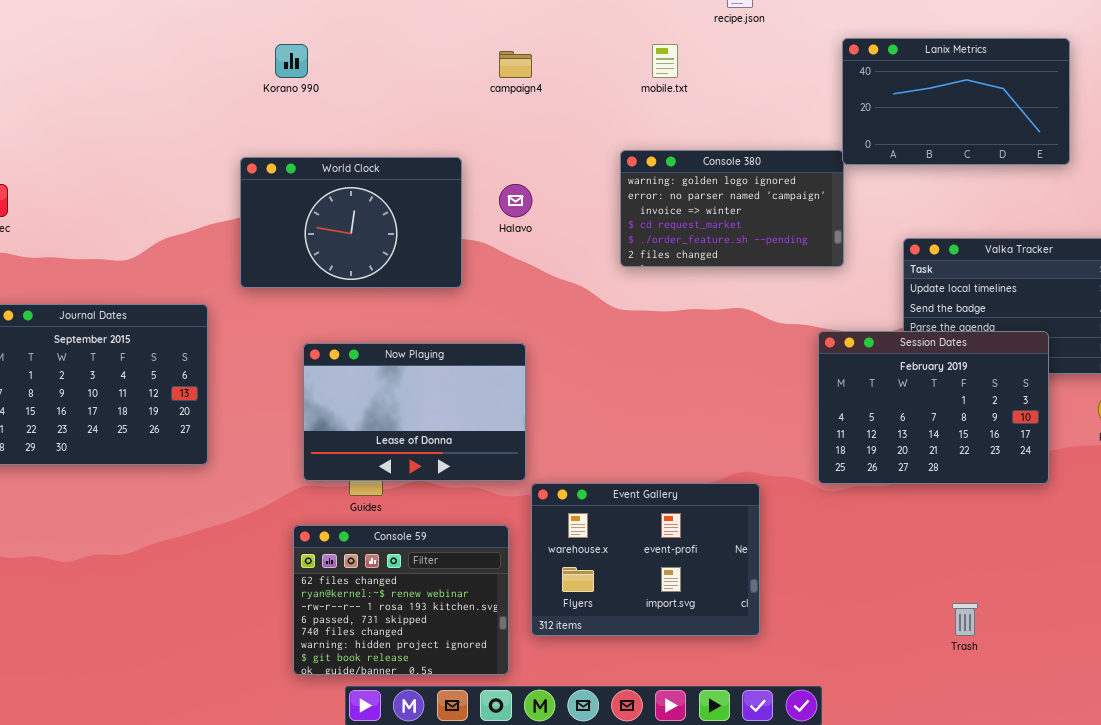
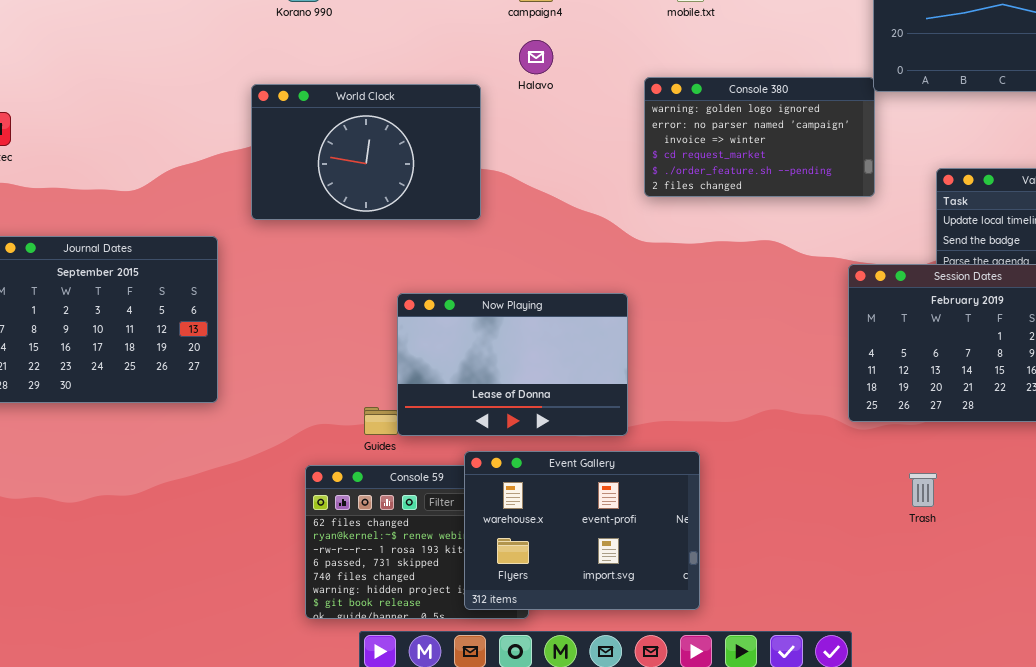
Halavo: [499,184,532,217] -> [519,40,553,74], moved
Now Playing: [303,343,526,481] -> [397,293,628,436], moved
Event Gallery: [531,483,760,636] -> [464,451,700,610], moved
Trash: [952,603,978,636] -> [909,473,937,507], moved

